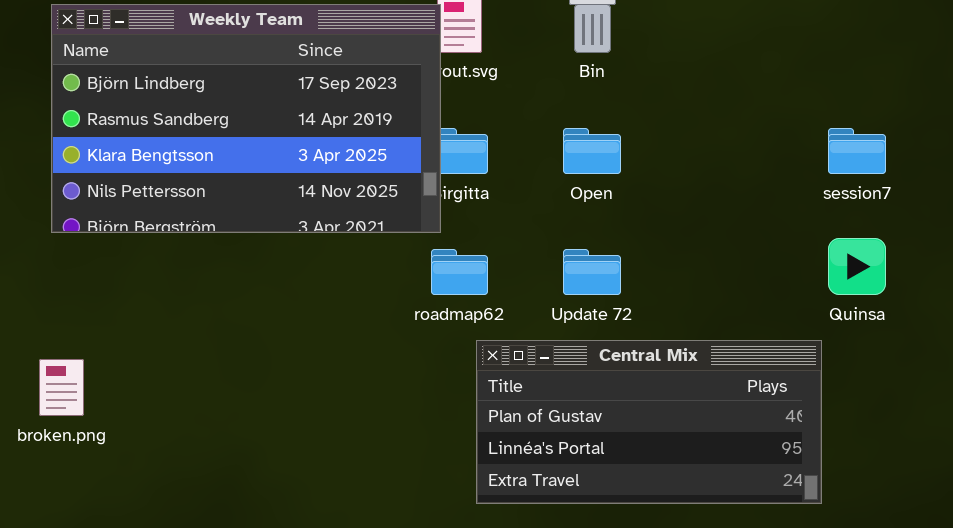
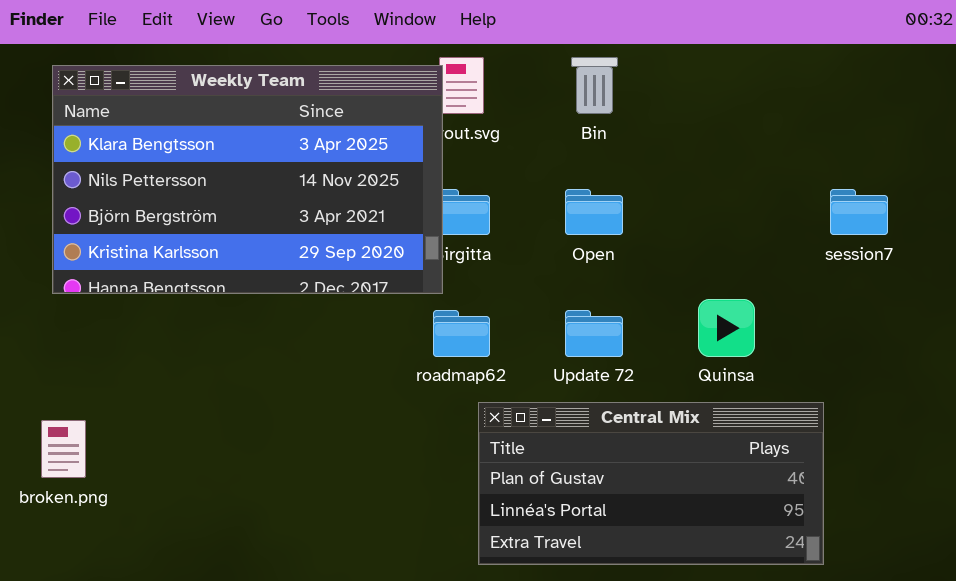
Weekly Team: [51,4,441,233] -> [52,65,443,294], scrolled down 2 rows
Quinsa: [828,238,886,295] -> [698,299,755,357], moved

